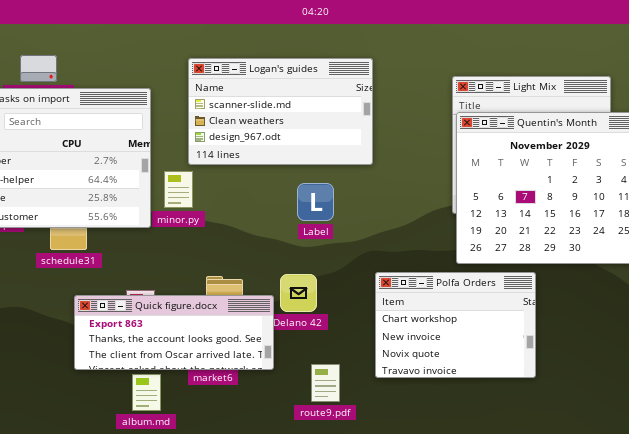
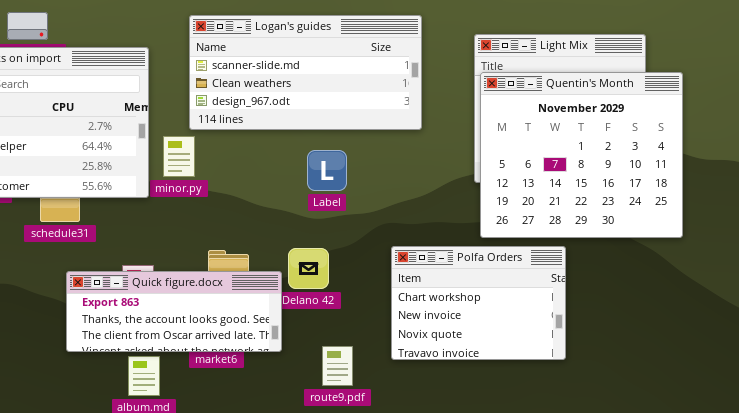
Logan's guides: [188,58,373,165] -> [189,15,422,130], resized

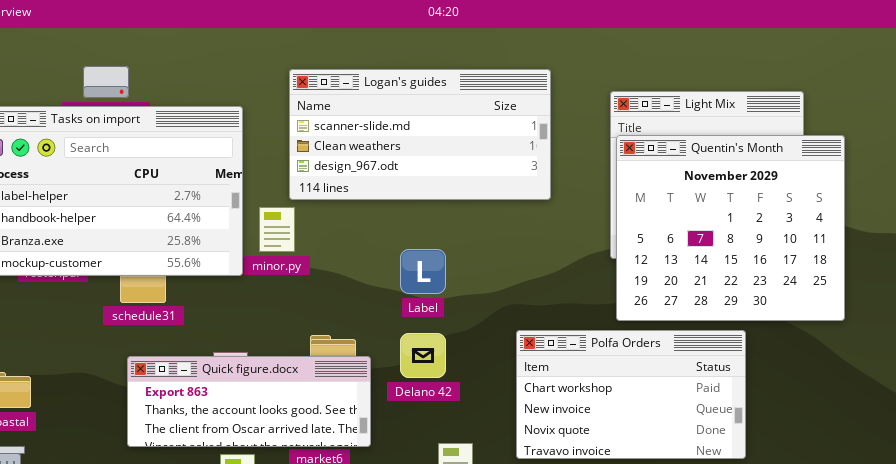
Label: [307,150,347,191] -> [400,249,446,294], moved
Polfa Orders: [391,246,566,360] -> [516,330,746,459], resized
Quick figure.docx: [66,271,282,352] -> [127,356,371,447], moved

